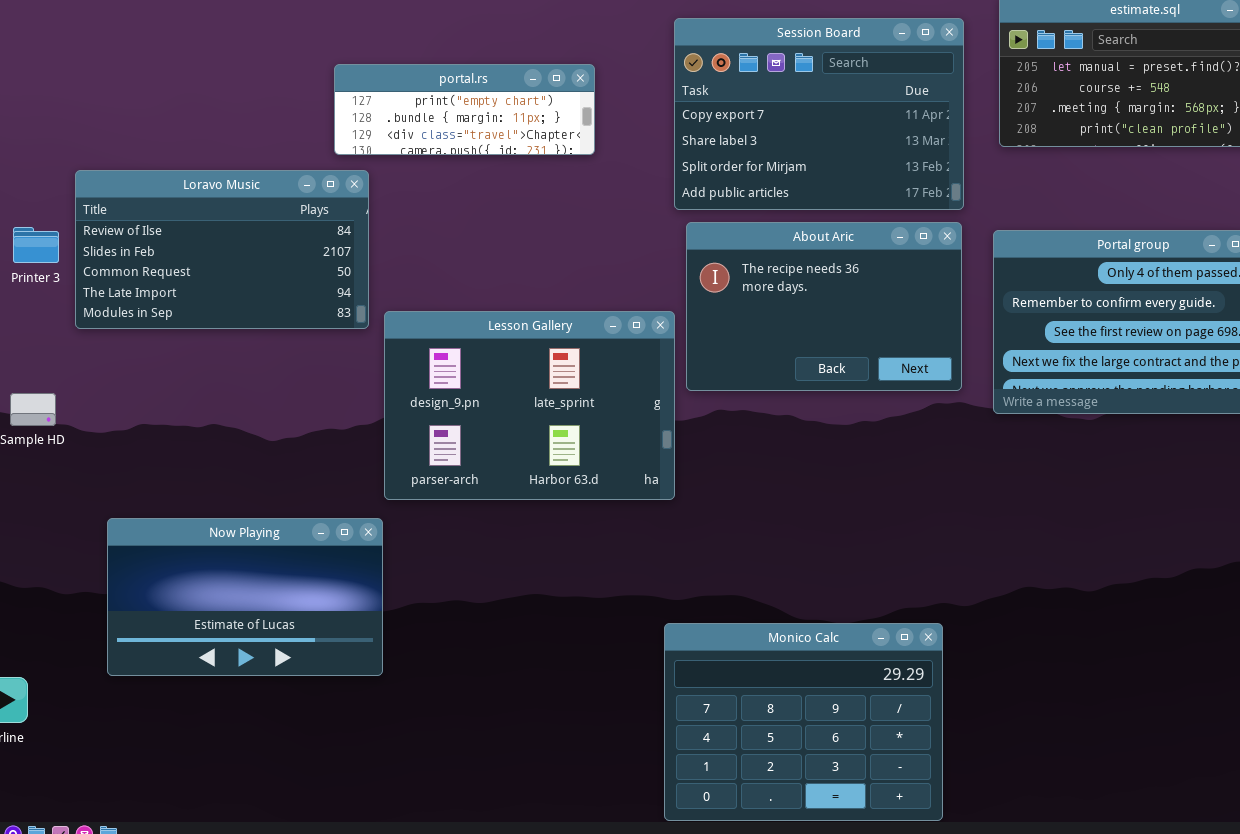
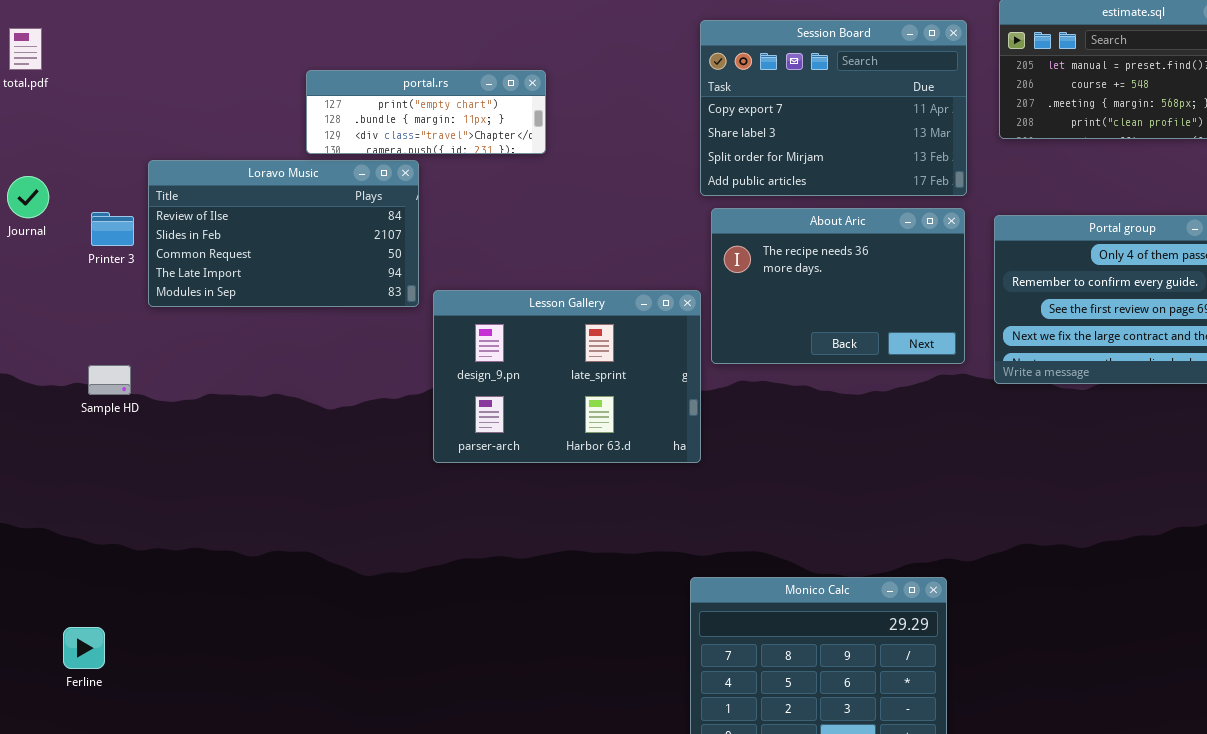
portal.rs: [334,64,595,155] -> [306,70,546,154], moved
Now Playing: [107,518,383,676] -> none, closed

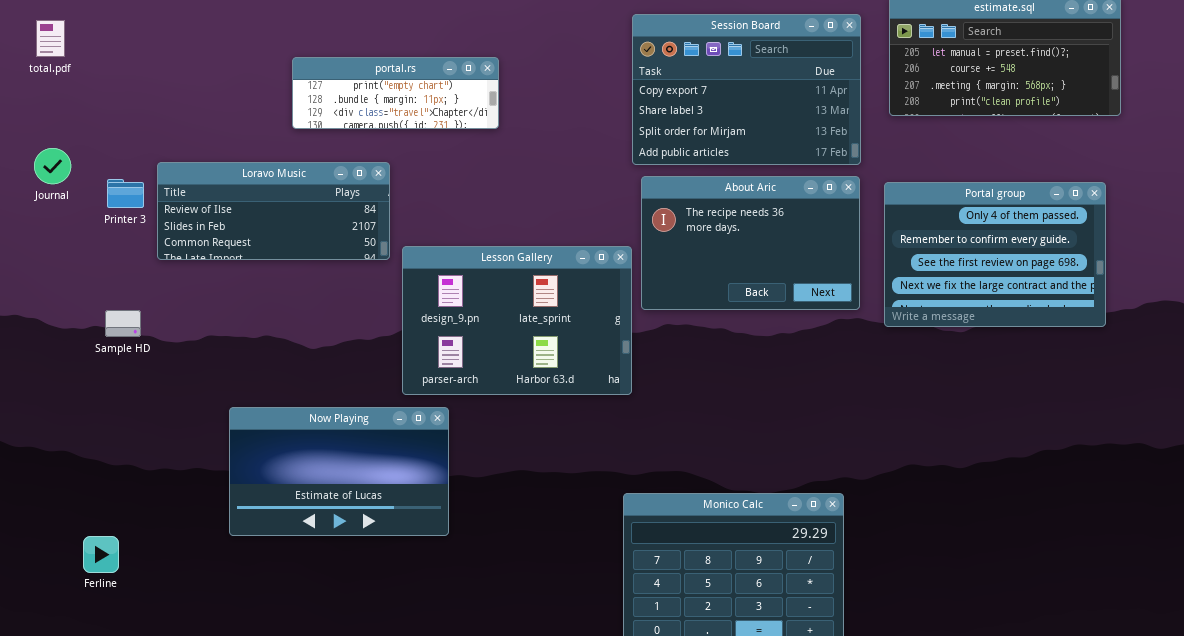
Loravo Music: [148,160,419,307] -> [157,162,390,260], resized
Now Playing: none -> [229,407,449,536], opened

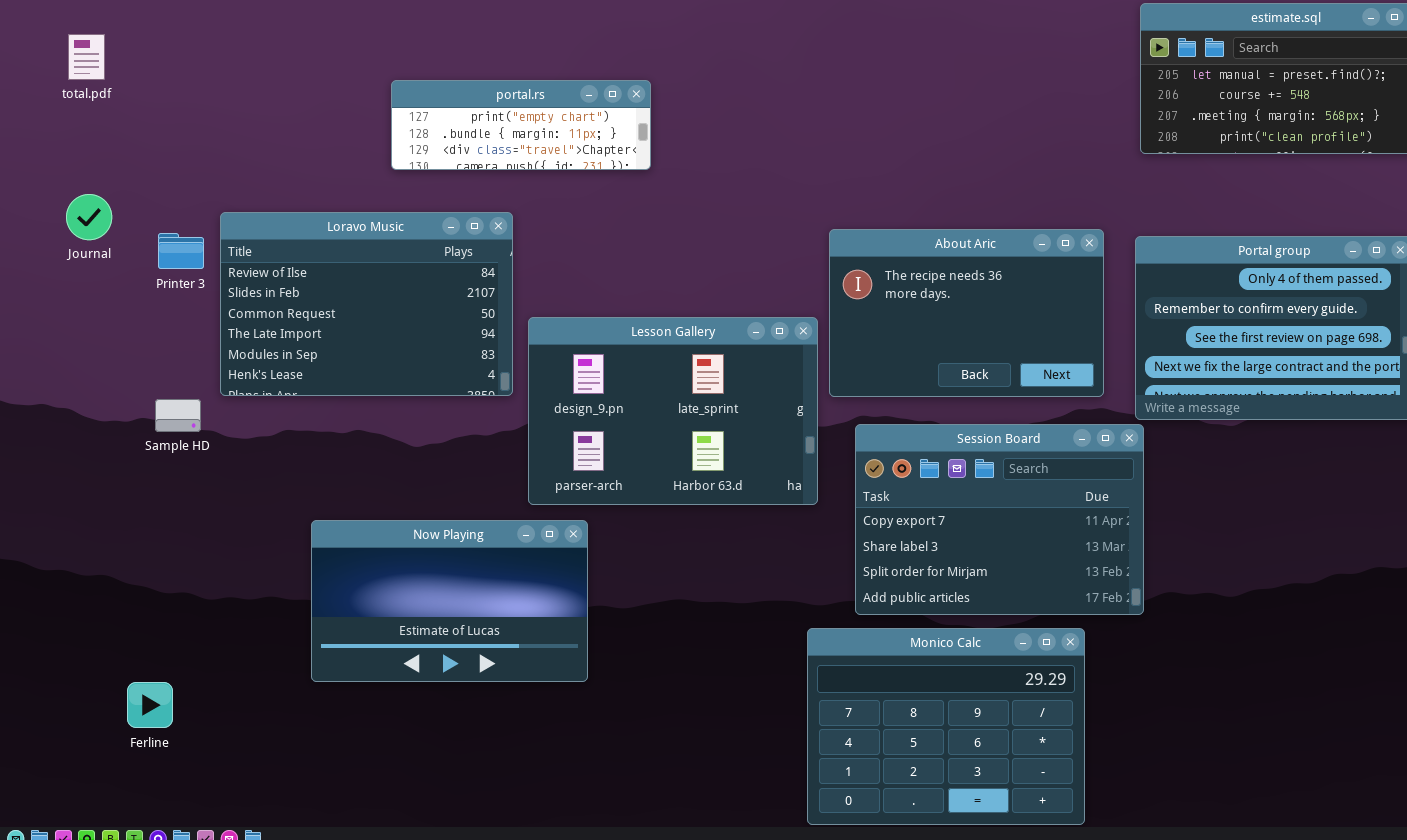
Session Board: [632,14,861,165] -> [855,424,1144,615], moved
Loravo Music: [157,162,390,260] -> [220,212,513,396], resized

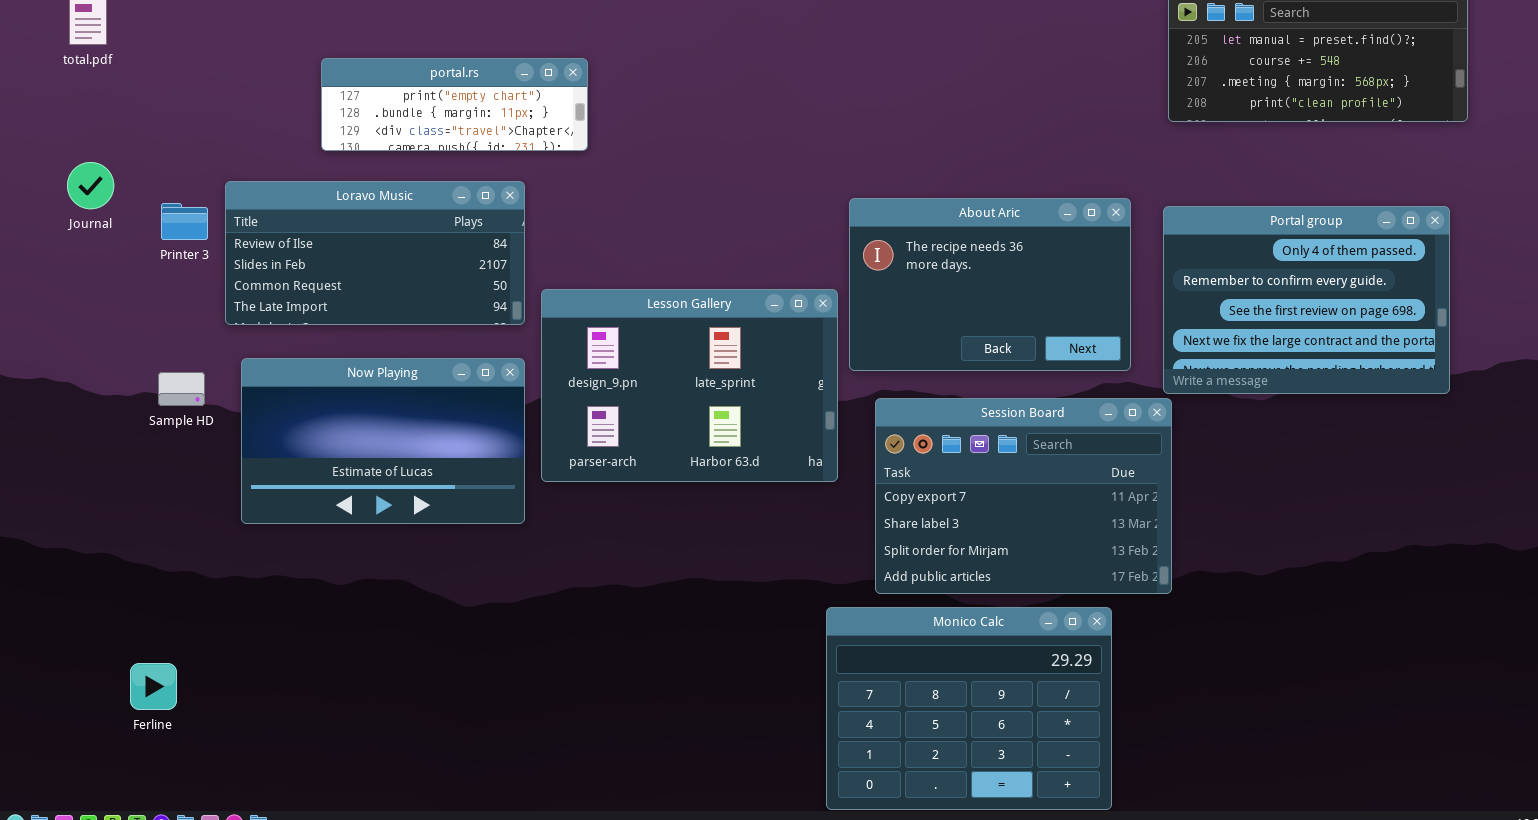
portal.rs: [391,80,651,170] -> [321,58,588,151], moved
Loravo Music: [220,212,513,396] -> [225,181,525,325], resized
Now Playing: [311,520,588,682] -> [241,358,525,524], moved

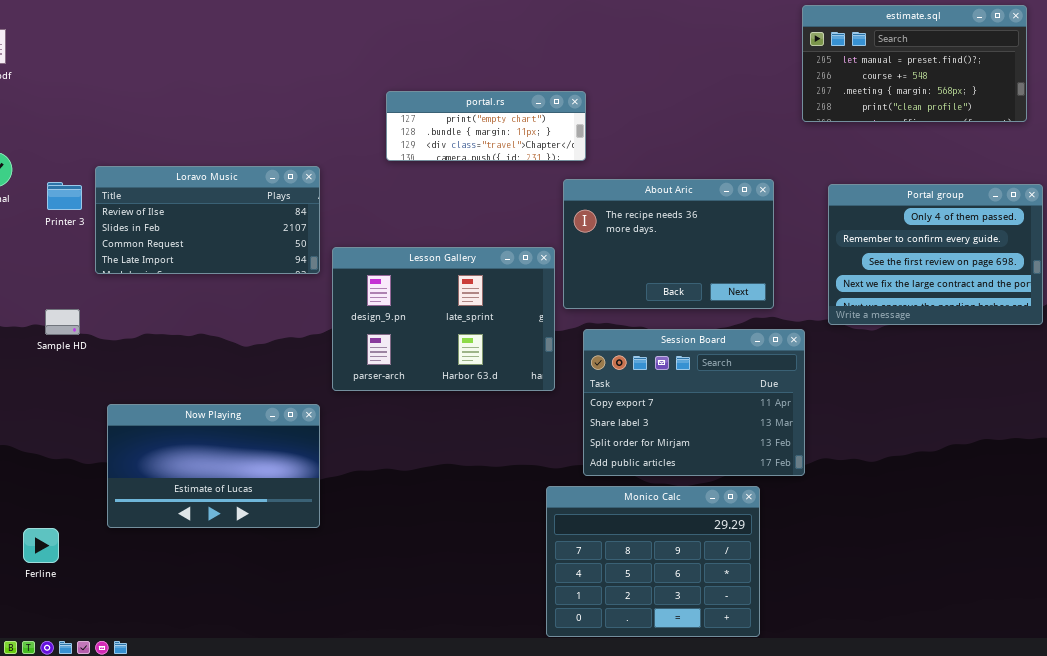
portal.rs: [321,58,588,151] -> [386,91,586,161], moved
Portal group: [1163,206,1450,394] -> [828,184,1043,325], moved
Now Playing: [241,358,525,524] -> [107,404,320,528], moved

